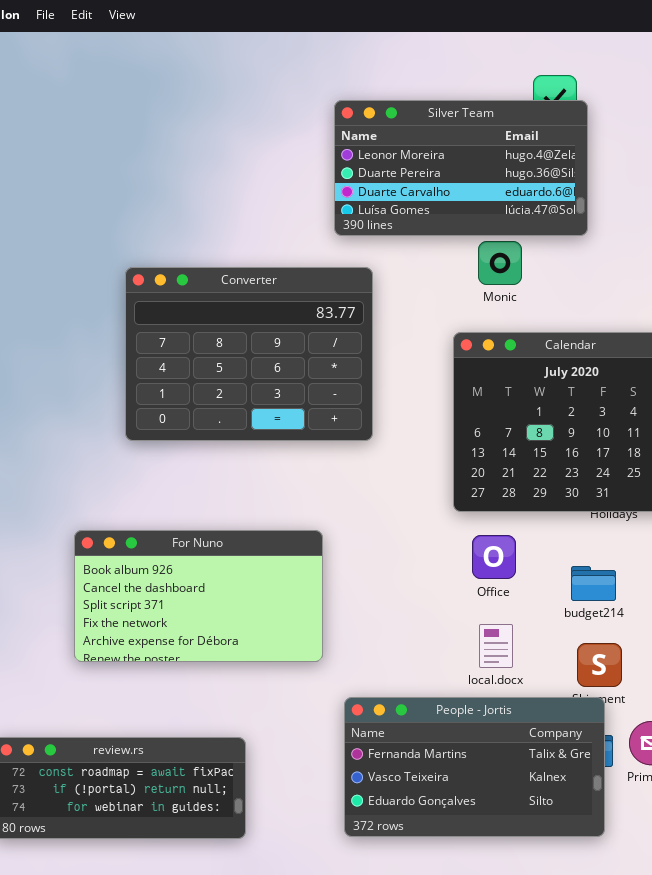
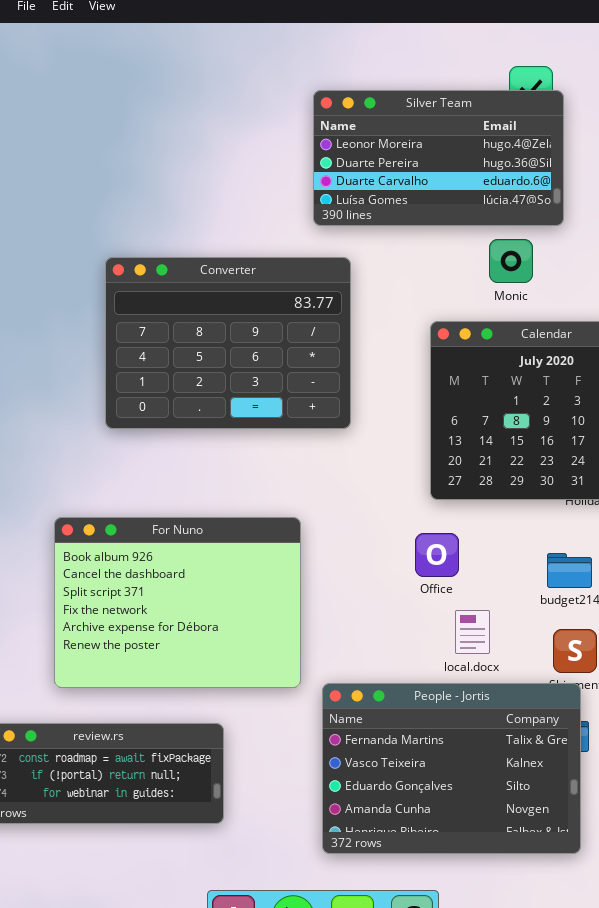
Monic: [478,241,522,285] -> [489,239,533,283], moved
For Nuno: [74,530,323,662] -> [54,517,301,688], resized
Office: [472,535,516,579] -> [415,533,459,577], moved
People - Jortis: [344,697,605,837] -> [322,683,581,854], resized

